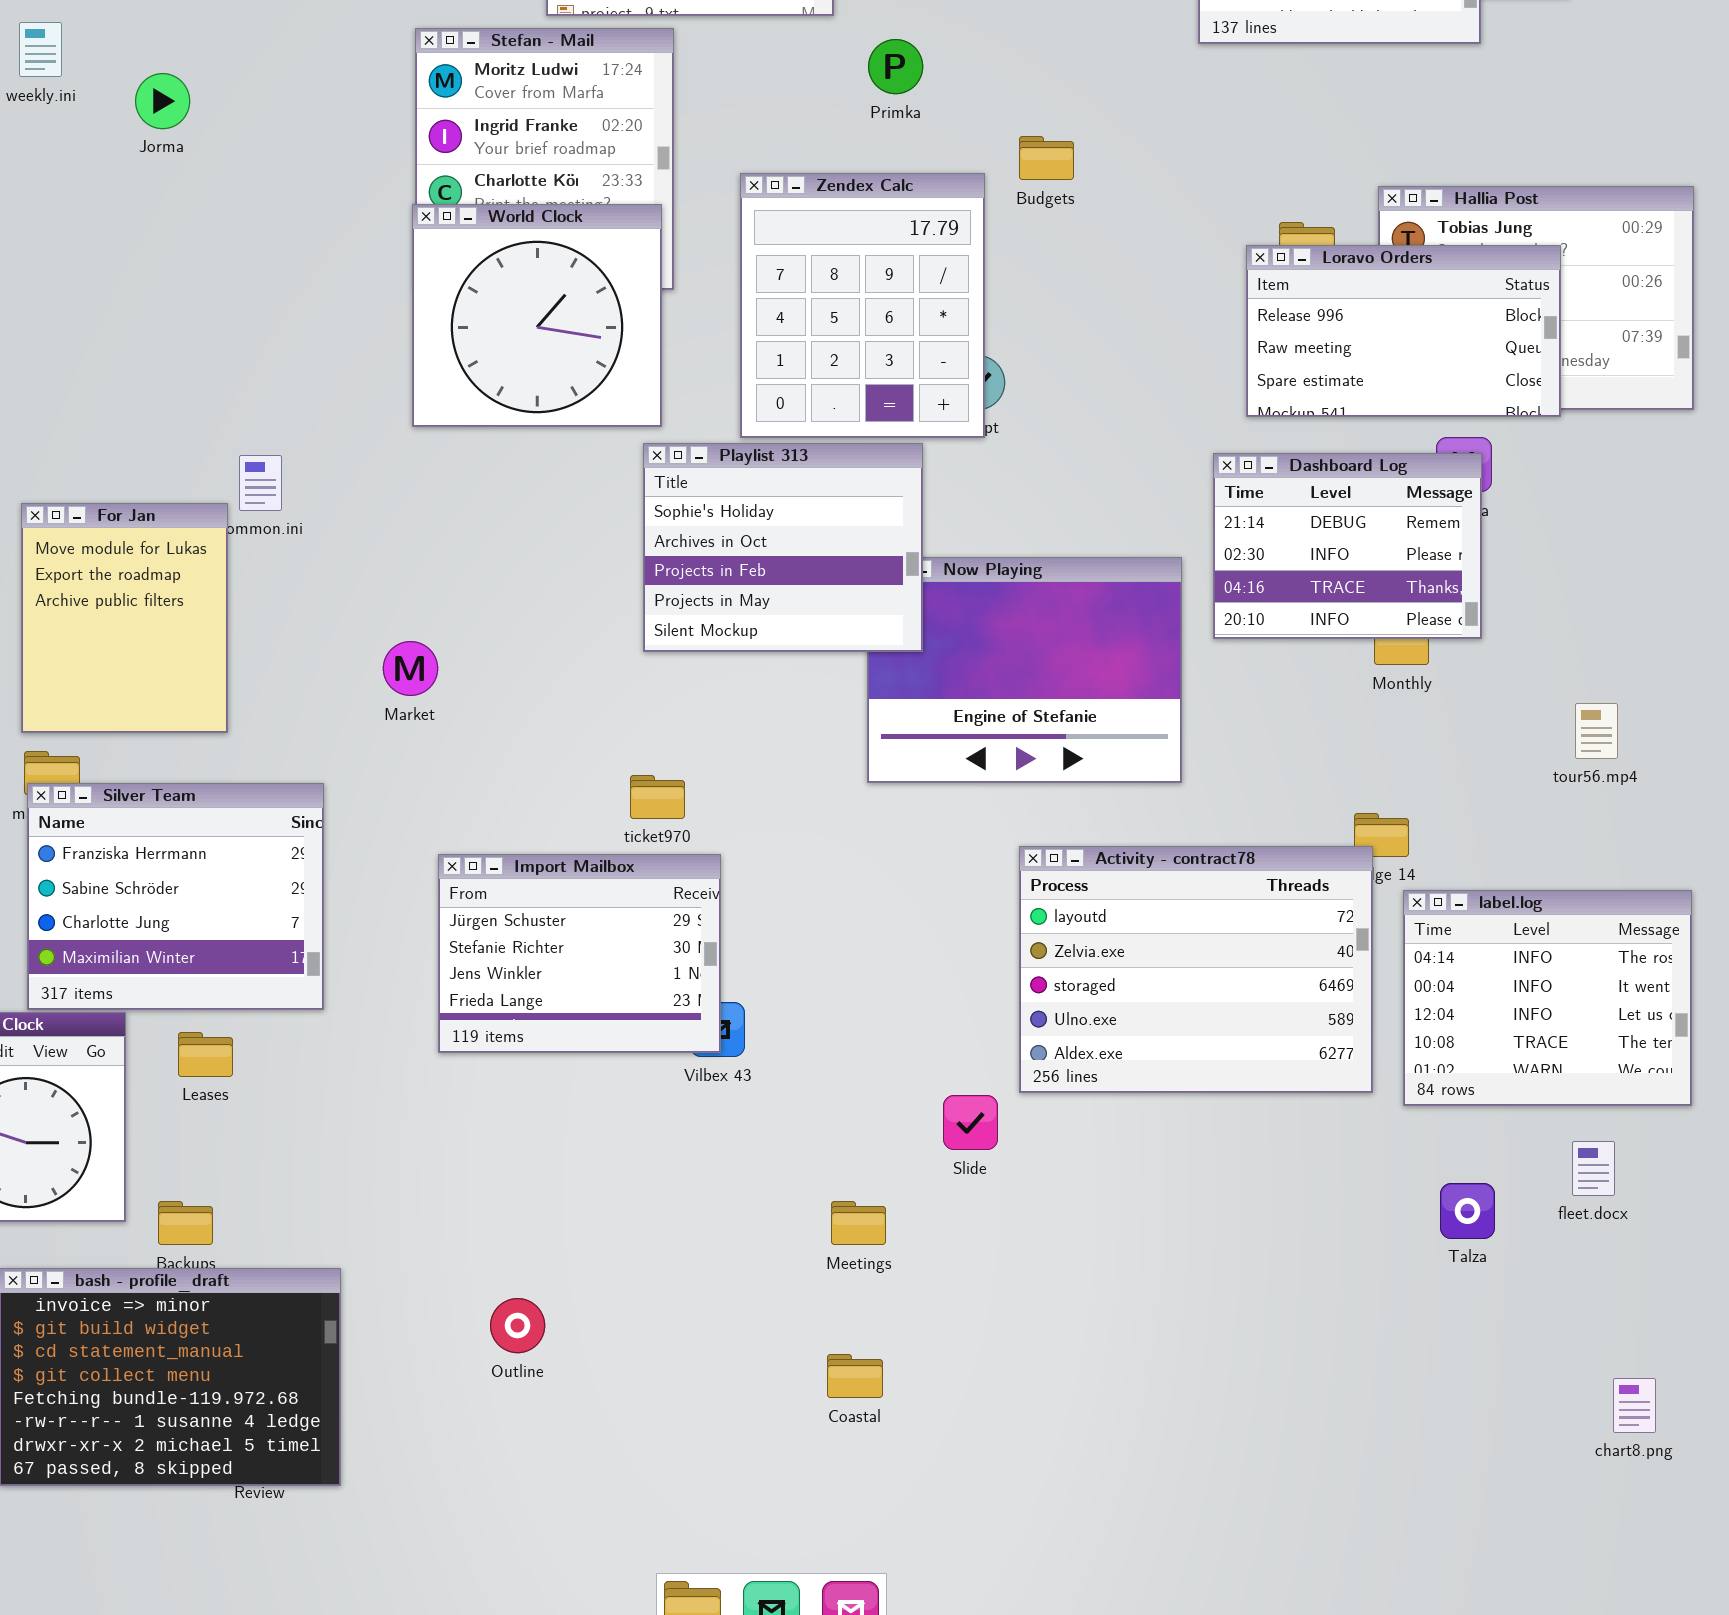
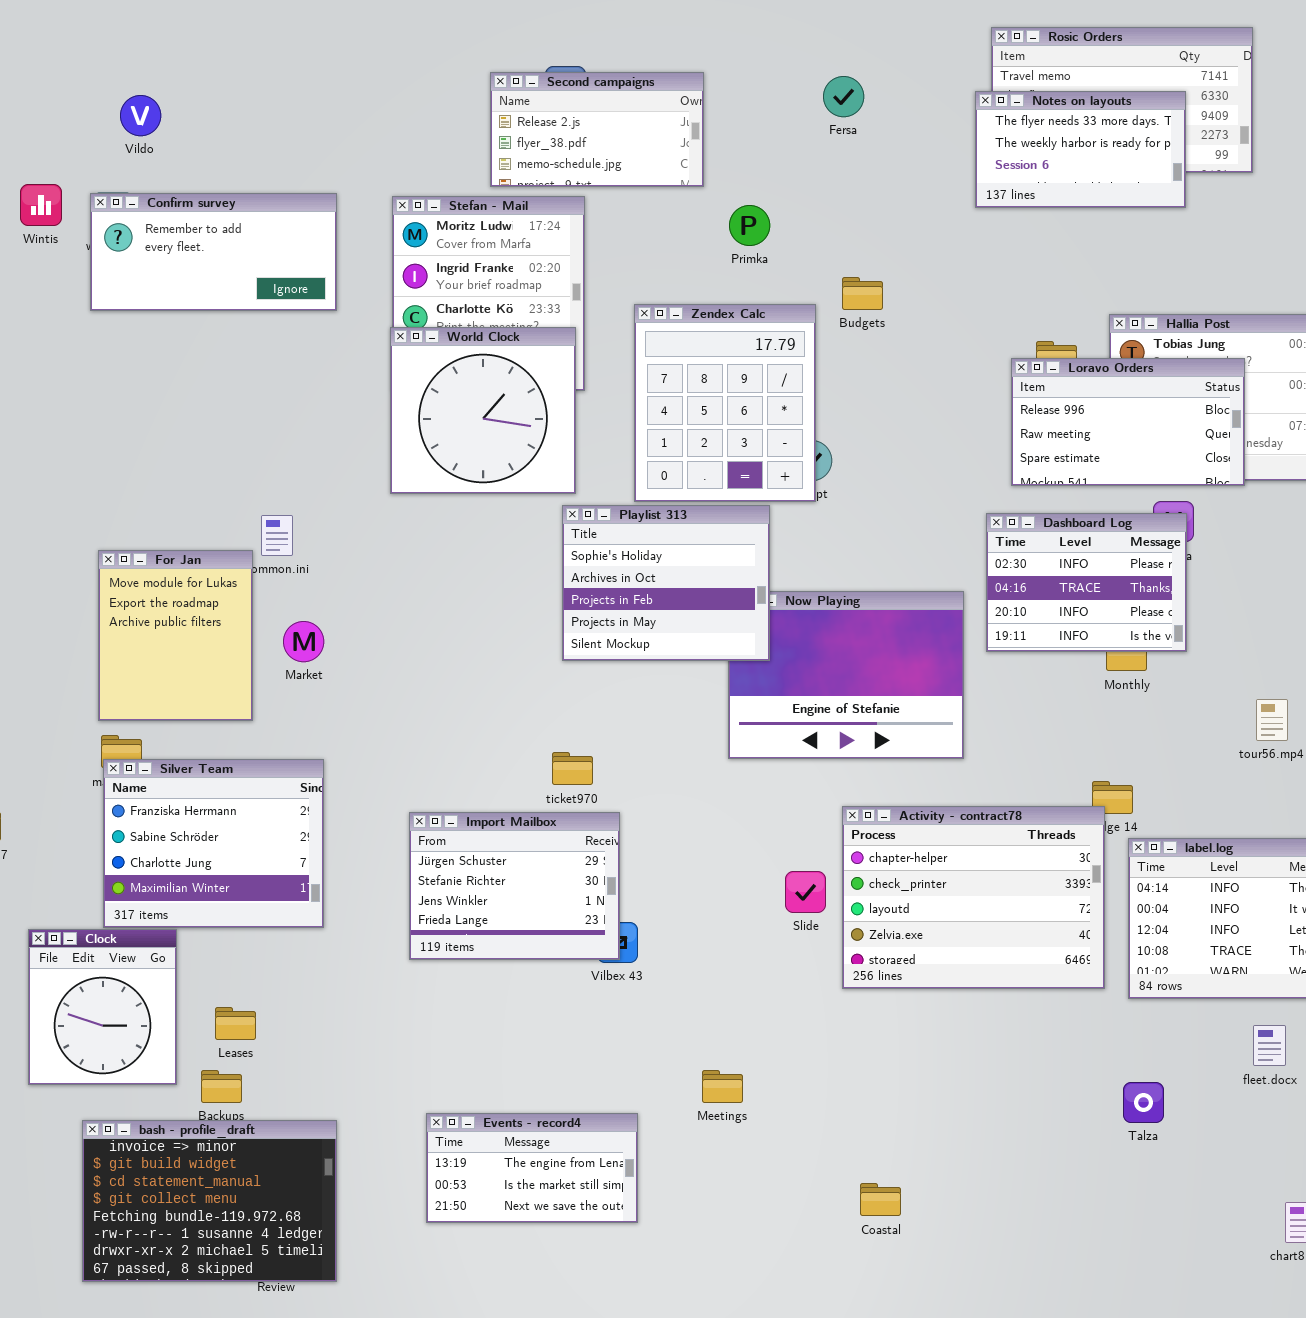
Confirm survey: none -> [90,193,337,311], opened
Dashboard Log: [1213,453,1482,639] -> [986,513,1187,652], scrolled down 1 row
Market: [383,641,438,696] -> [283,621,324,662], moved
Activity - contract78: [1019,846,1373,1093] -> [842,806,1105,989], scrolled up 2 rows
Leases: [178,1032,233,1077] -> [215,1007,256,1040], moved
Slide: [943,1095,998,1150] -> [785,871,826,913], moved
Talza: [1440,1183,1495,1239] -> [1123,1082,1164,1123], moved
Events - record4: none -> [426,1113,638,1223], opened
Coastal: [827,1354,883,1398] -> [860,1183,901,1216], moved

